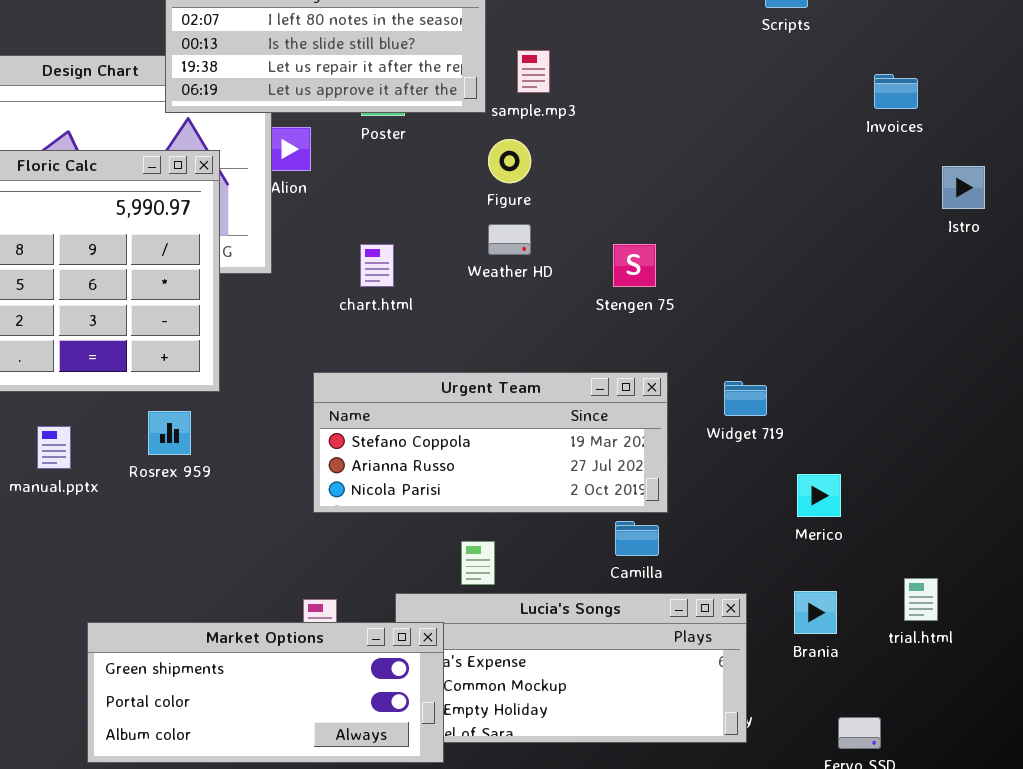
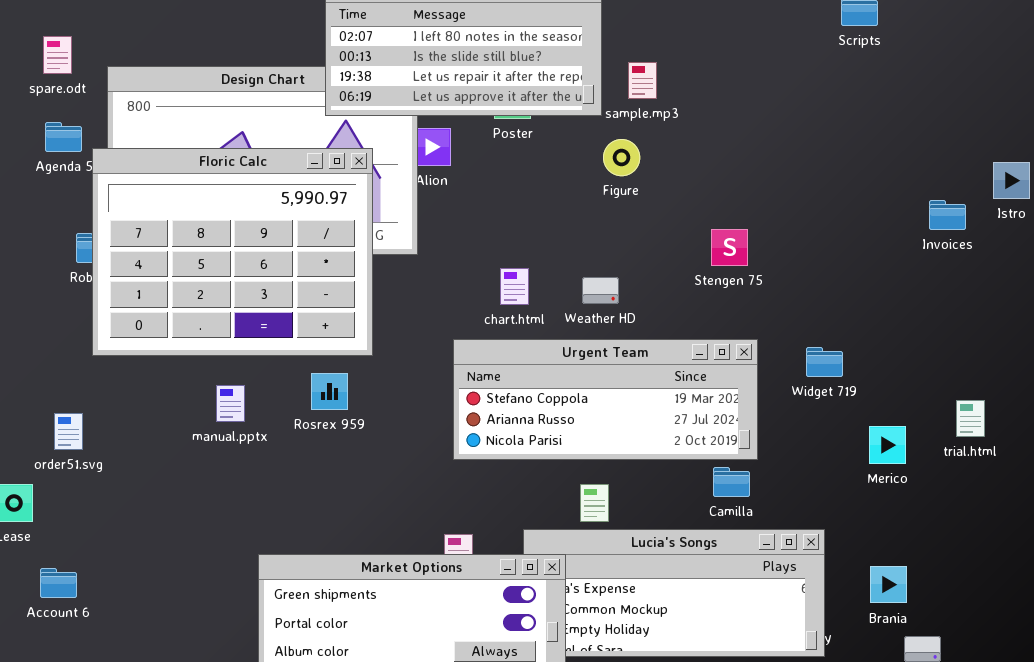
Invoices: [874,74,918,109] -> [929,200,966,230], moved
Weather HD: [488,224,531,255] -> [582,277,619,304], moved
chart.html: [360,244,394,287] -> [500,268,529,305], moved
trial.html: [904,578,938,621] -> [956,400,985,437], moved
Brania: [794,591,837,634] -> [870,566,907,603], moved

